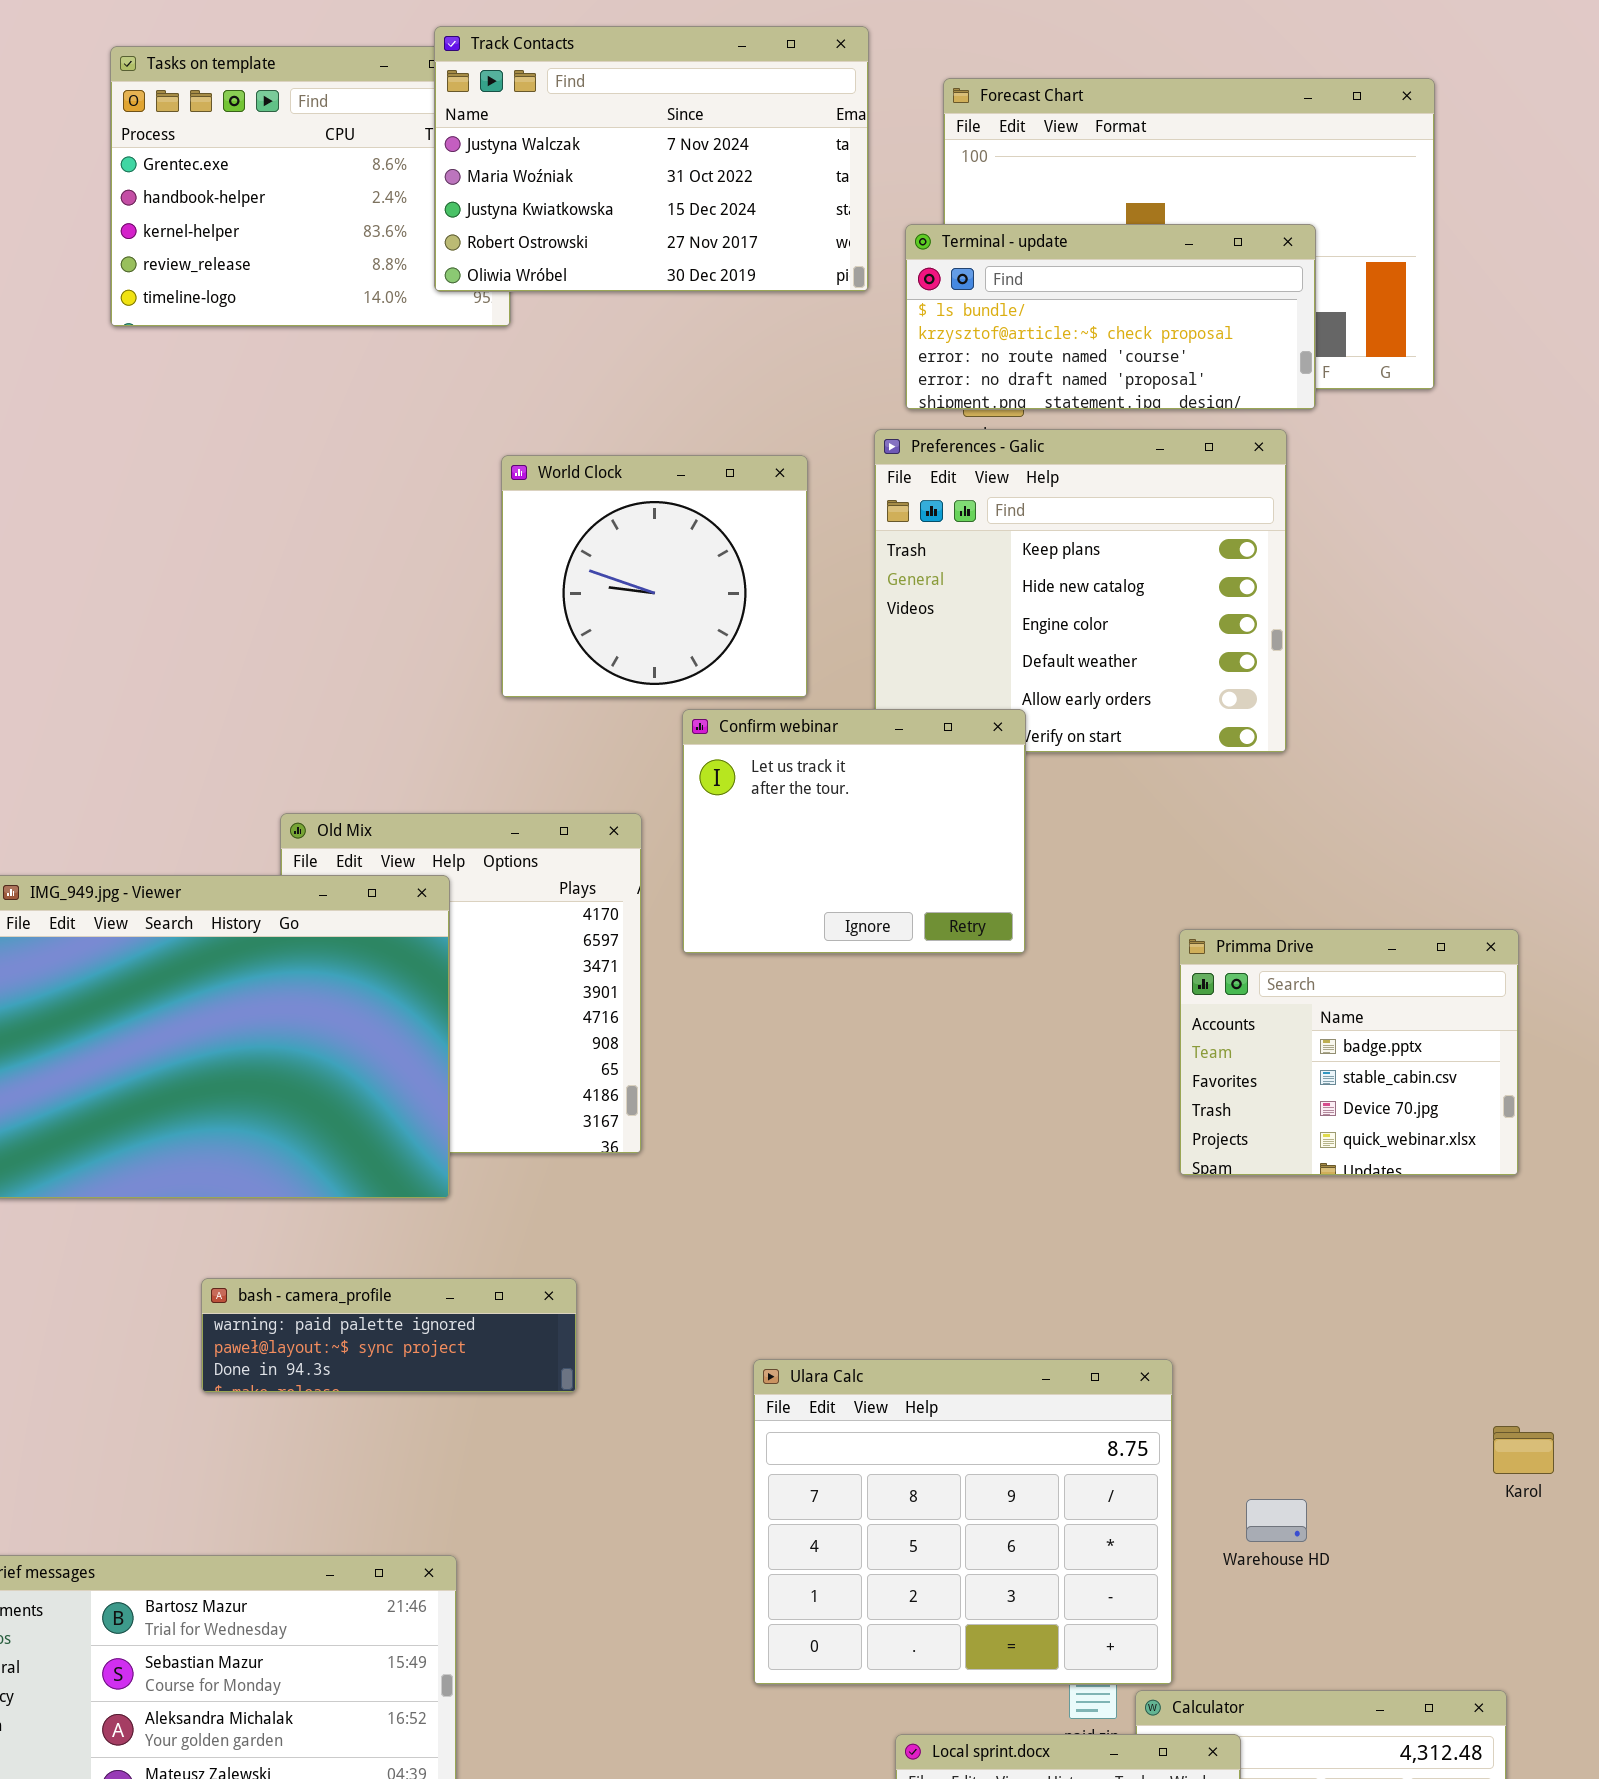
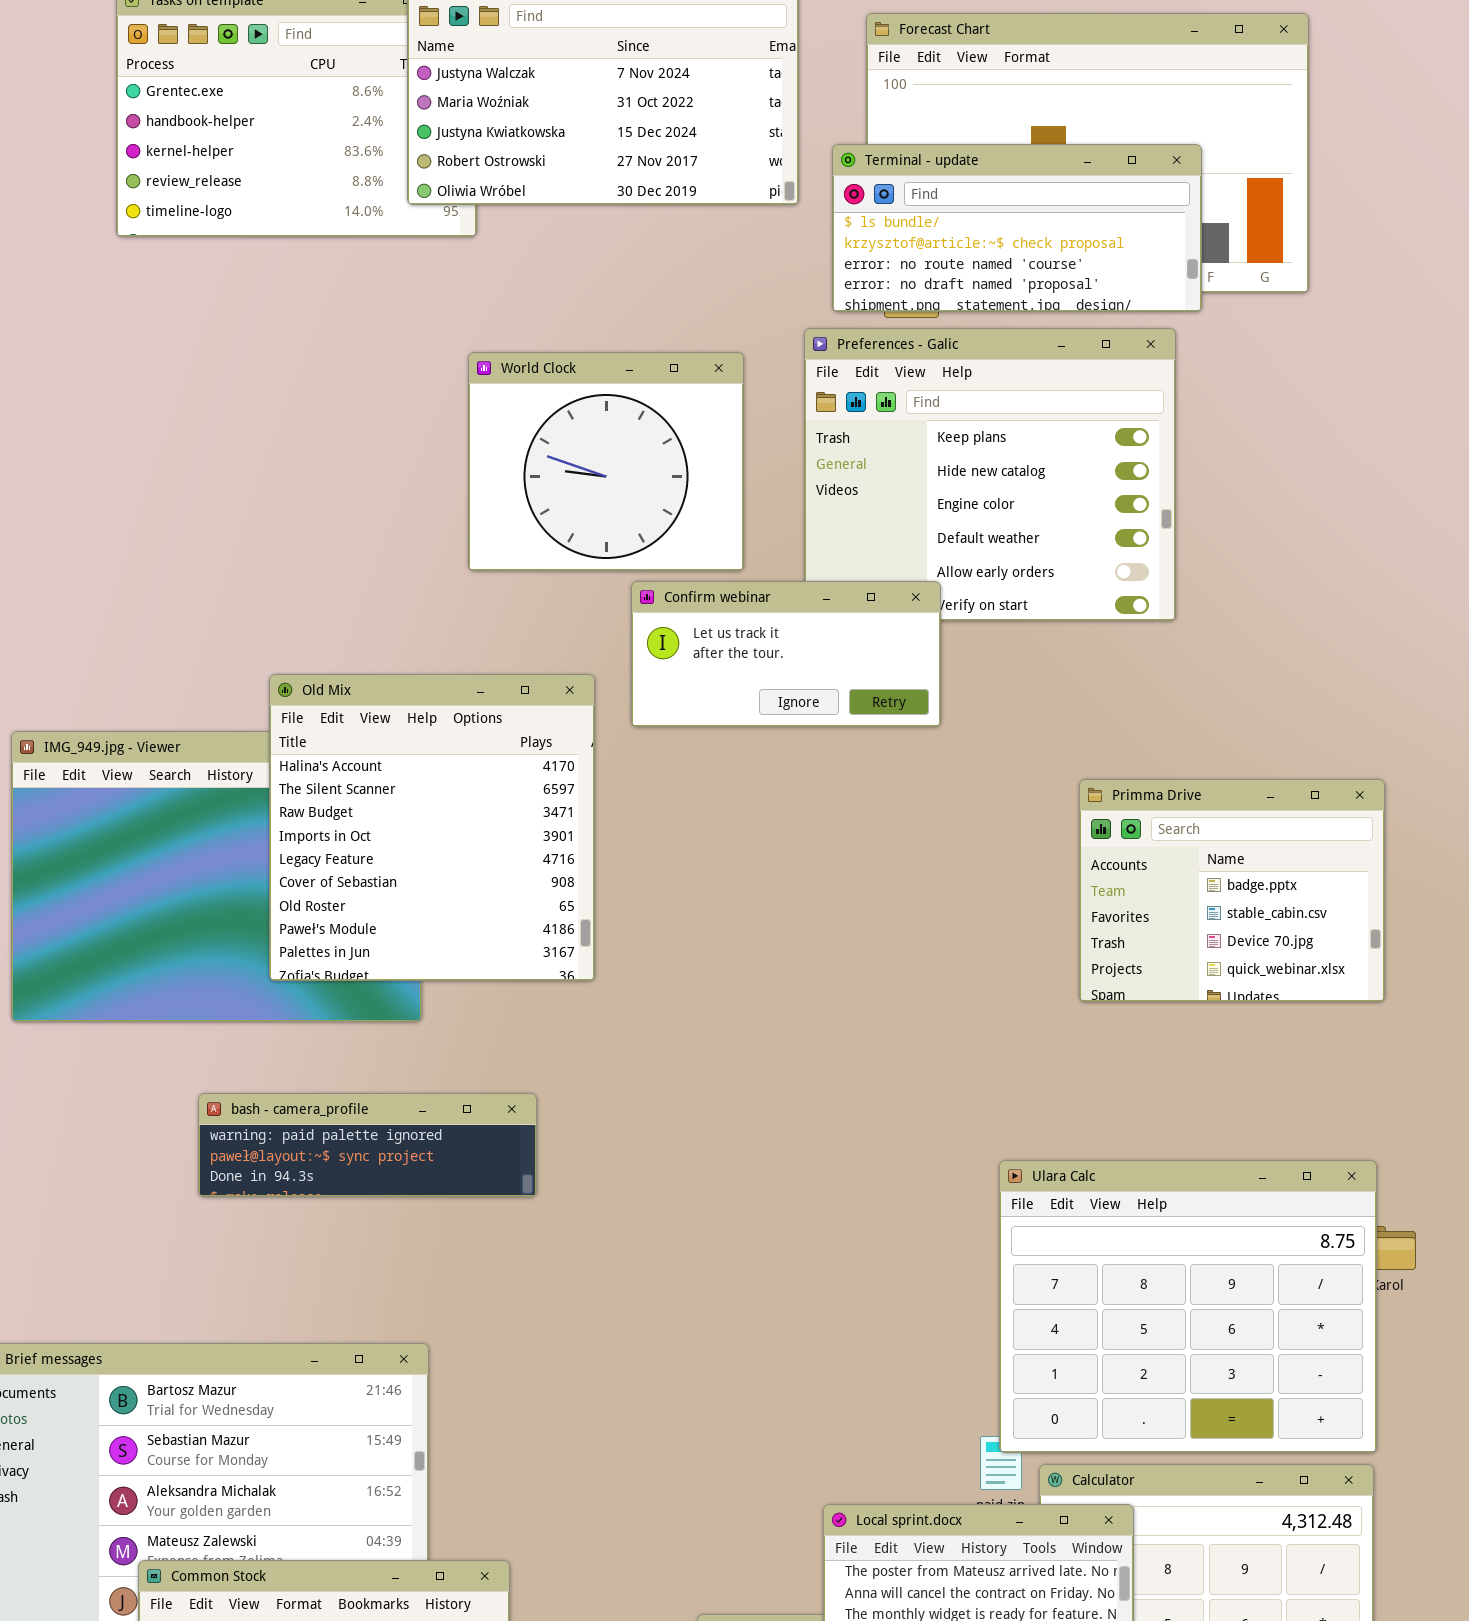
Confirm webinar: [682,709,1026,954] -> [631,581,941,727], resized
Old Mix: [280,813,642,1154] -> [269,674,595,981], raised
Ulara Calc: [753,1359,1173,1685] -> [999,1160,1377,1453], moved

